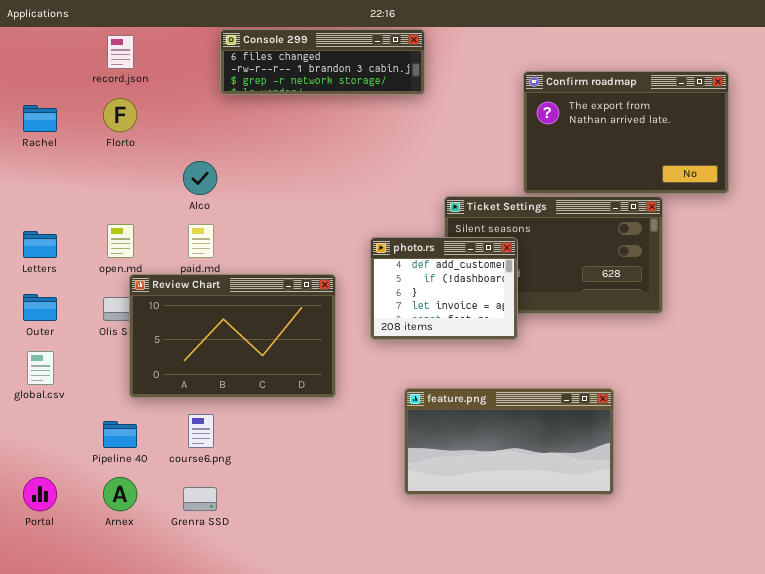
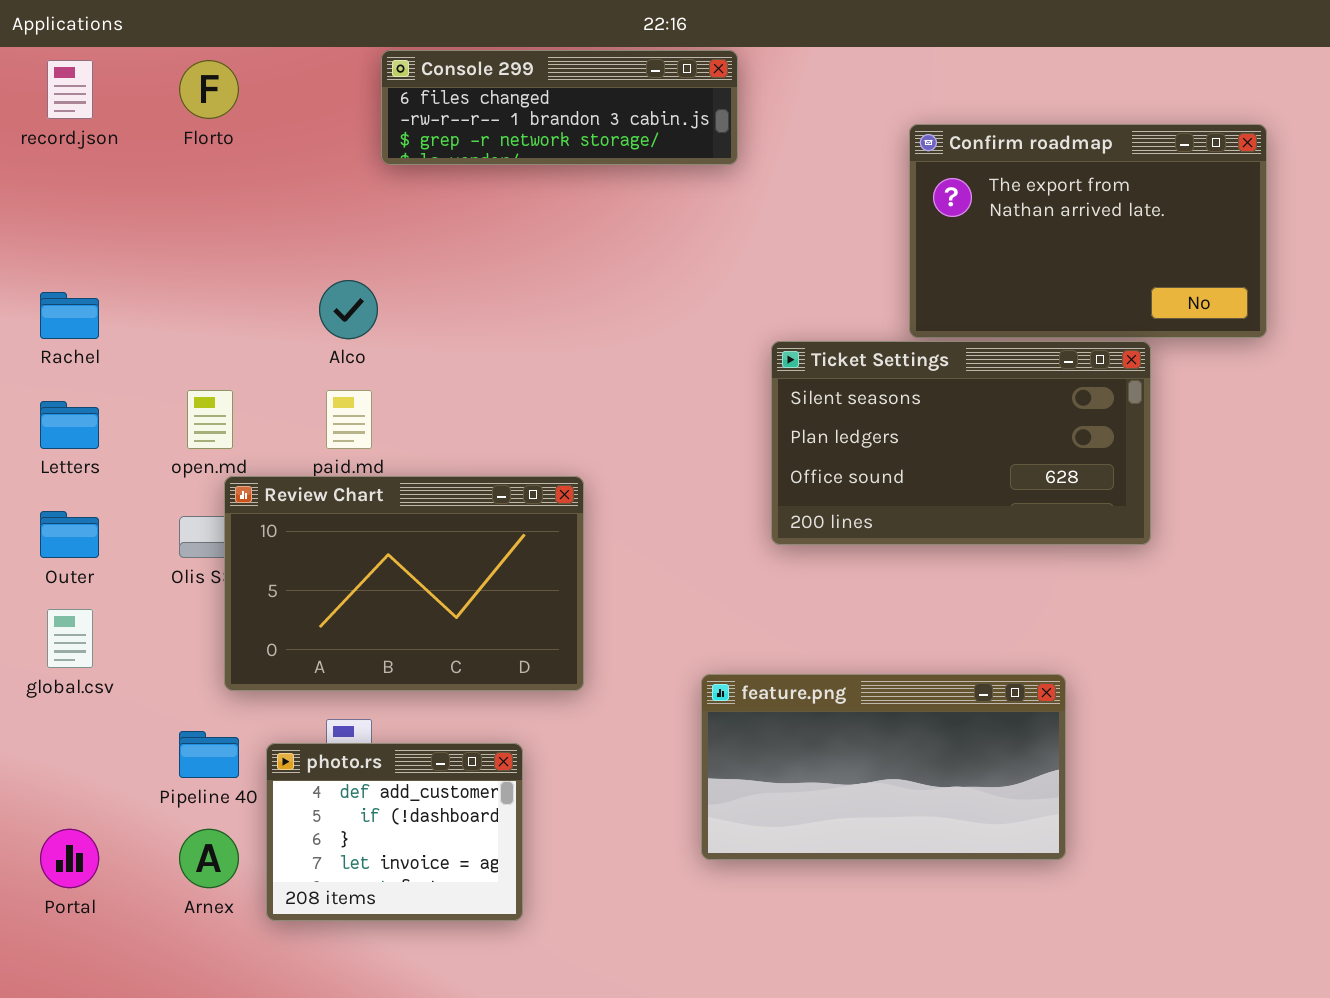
record.json: [107,35,134,69] -> [47,60,93,119], moved
Florto: [103,98,137,132] -> [179,60,239,119], moved
Rachel: [23,105,57,132] -> [40,292,99,339], moved
photo.rs: [370,237,518,340] -> [266,743,523,921], moved

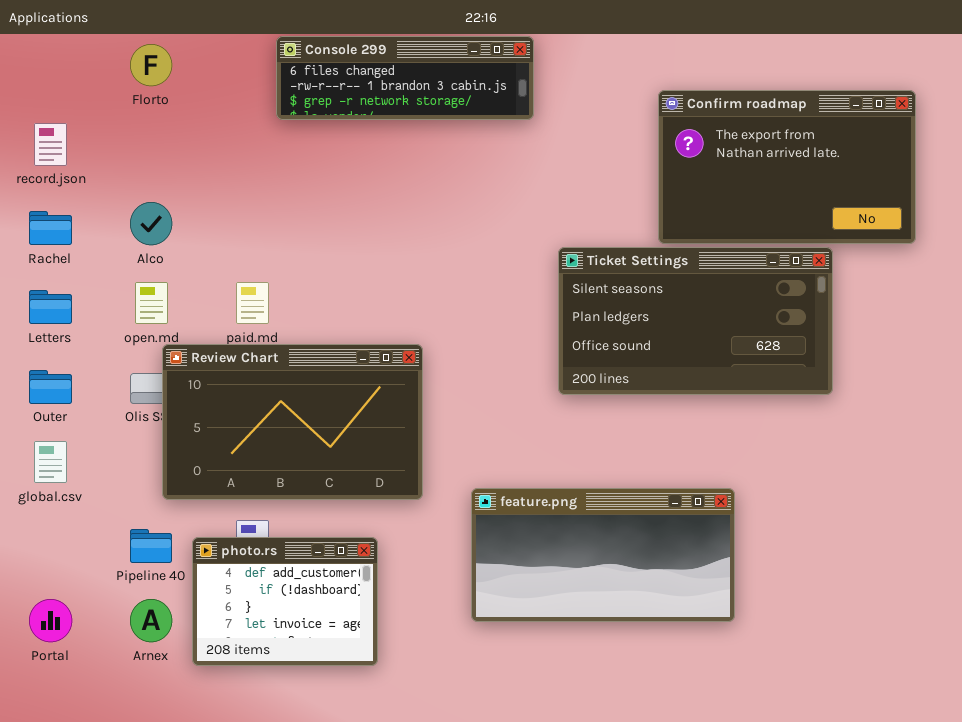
record.json: [47,60,93,119] -> [34,123,67,166], moved
Alco: [319,280,378,339] -> [130,202,172,245], moved
feature.png: [701,674,1066,860] -> [471,488,735,622], moved

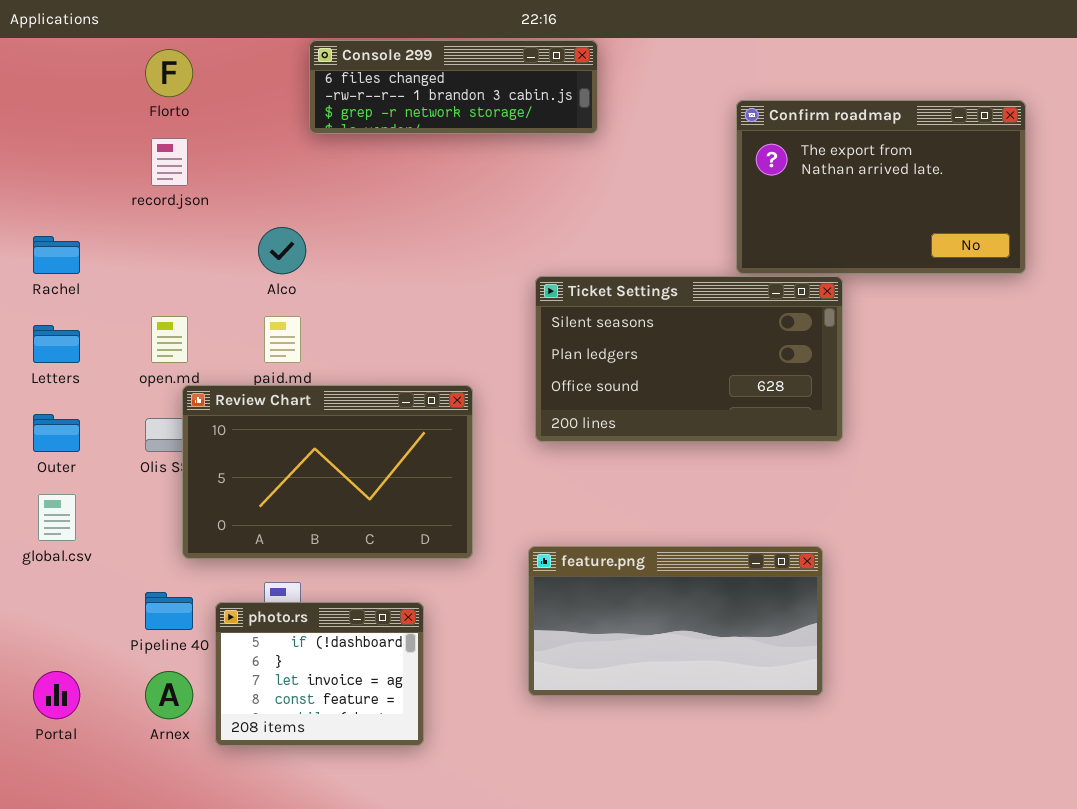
record.json: [34,123,67,166] -> [151,138,188,186], moved
Alco: [130,202,172,245] -> [258,227,306,274], moved
Ticket Settings: [558,247,833,395] -> [535,276,843,442], moved
photo.rs: [192,537,378,666] -> [215,602,424,746], scrolled down 1 row

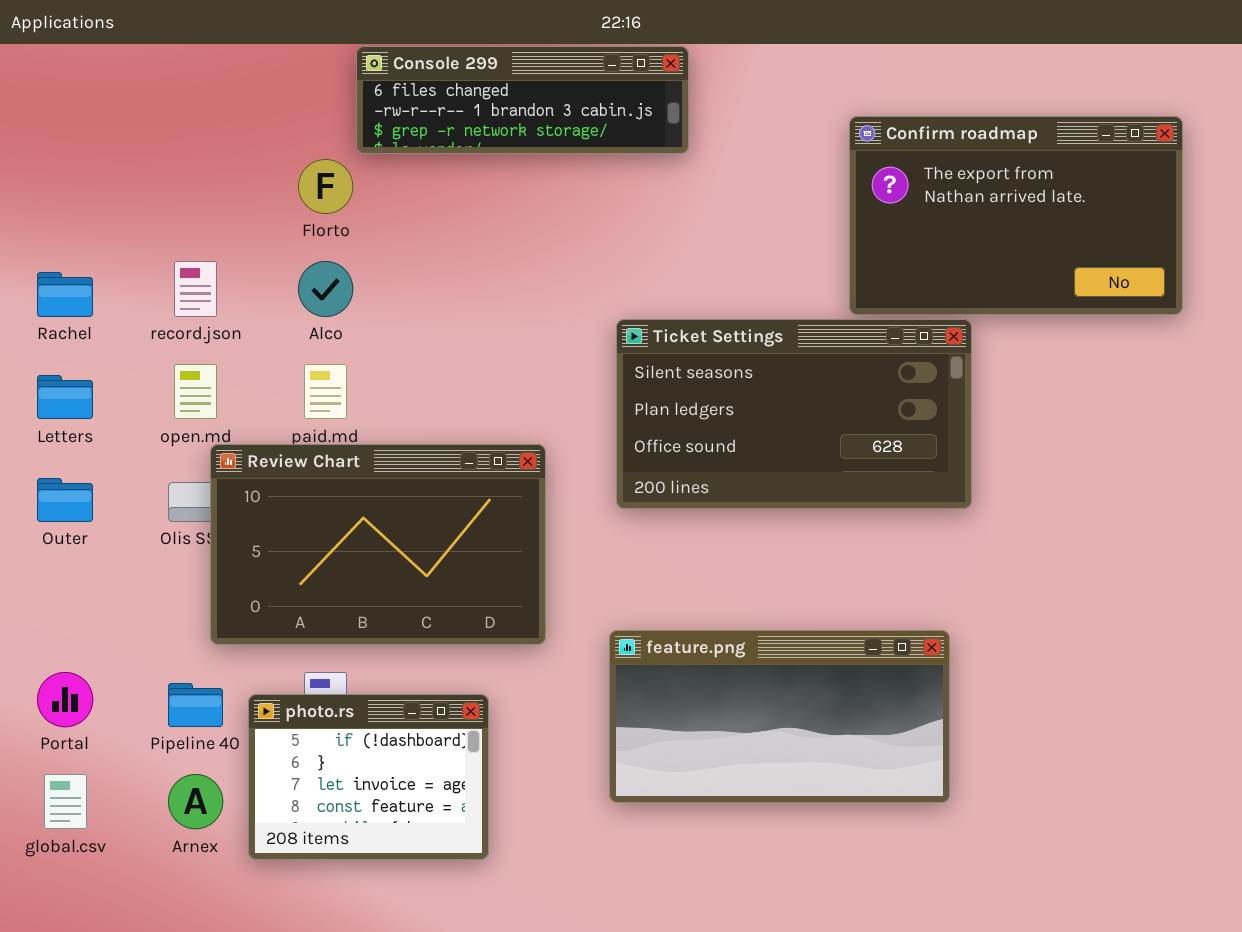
Florto: [145,49,193,97] -> [298,159,353,214], moved
record.json: [151,138,188,186] -> [174,261,217,317], moved
global.csv: [38,494,76,541] -> [44,774,87,829], moved
Portal: [33,671,80,719] -> [37,672,93,727], moved

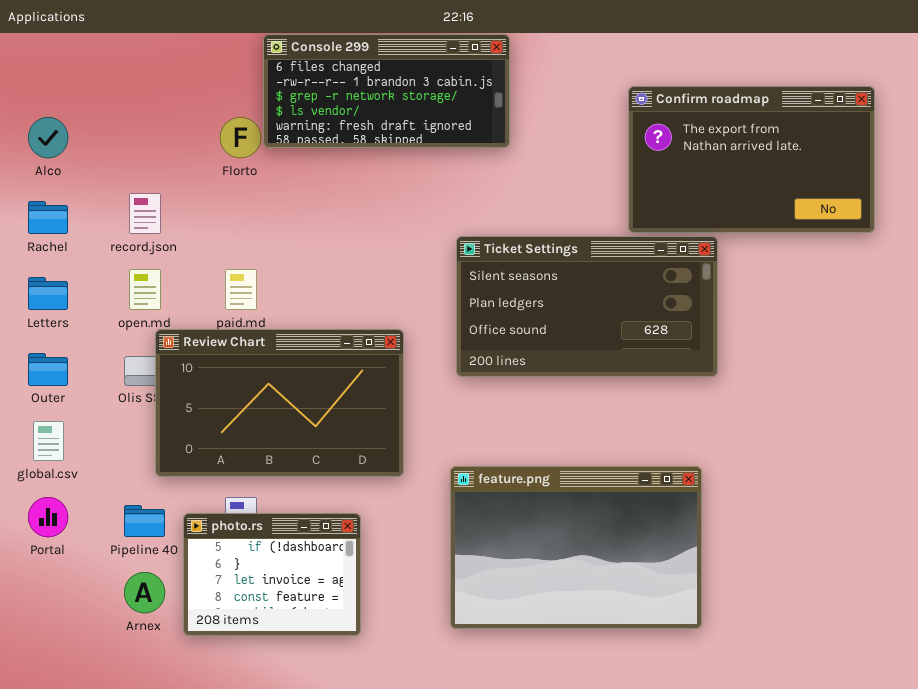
Console 299: [356,46,689,154] -> [263,34,510,148], resized
Alco: [298,261,353,317] -> [28,117,68,158], moved
feature.png: [609,630,950,803] -> [450,466,702,629], resized
global.csv: [44,774,87,829] -> [33,421,64,461], moved

